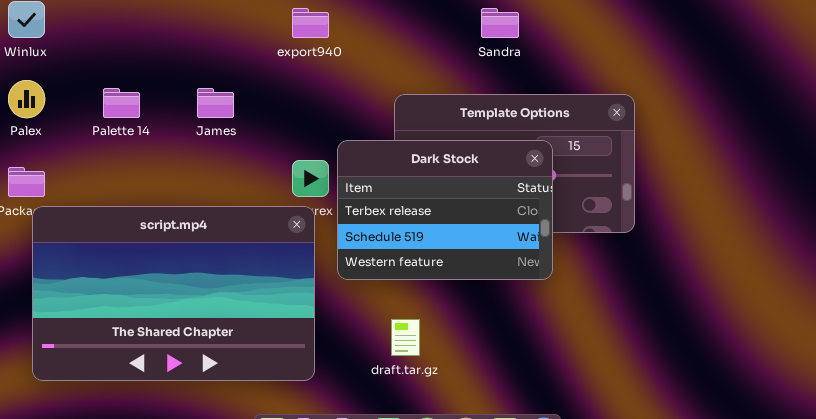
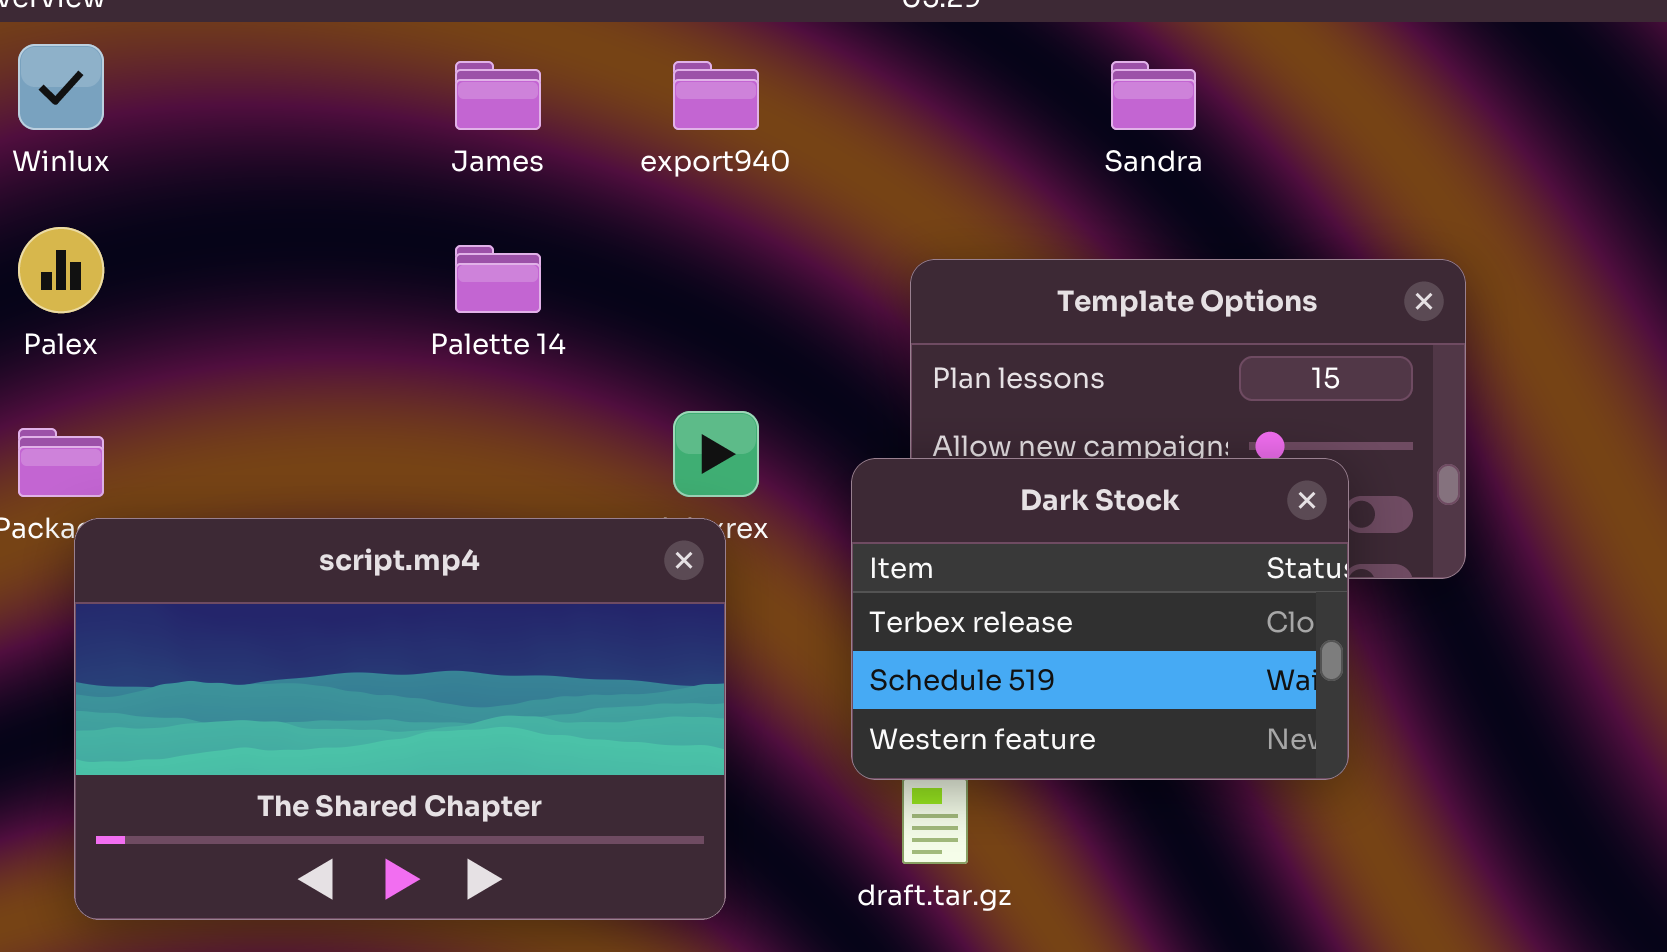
Palette 14: [103,88,140,118] -> [455,245,541,313], moved
James: [197,88,234,118] -> [455,61,541,130], moved
Dark Stock: [337,140,553,280] -> [851,458,1349,780], moved

